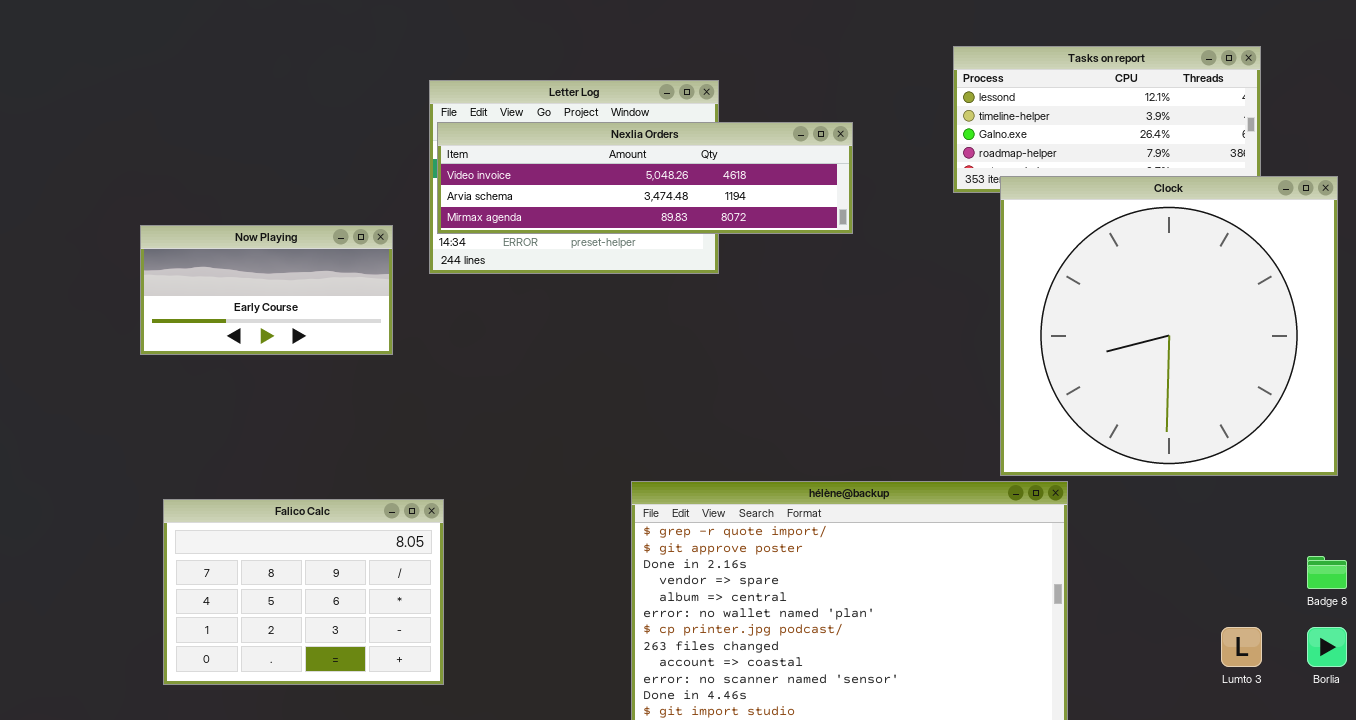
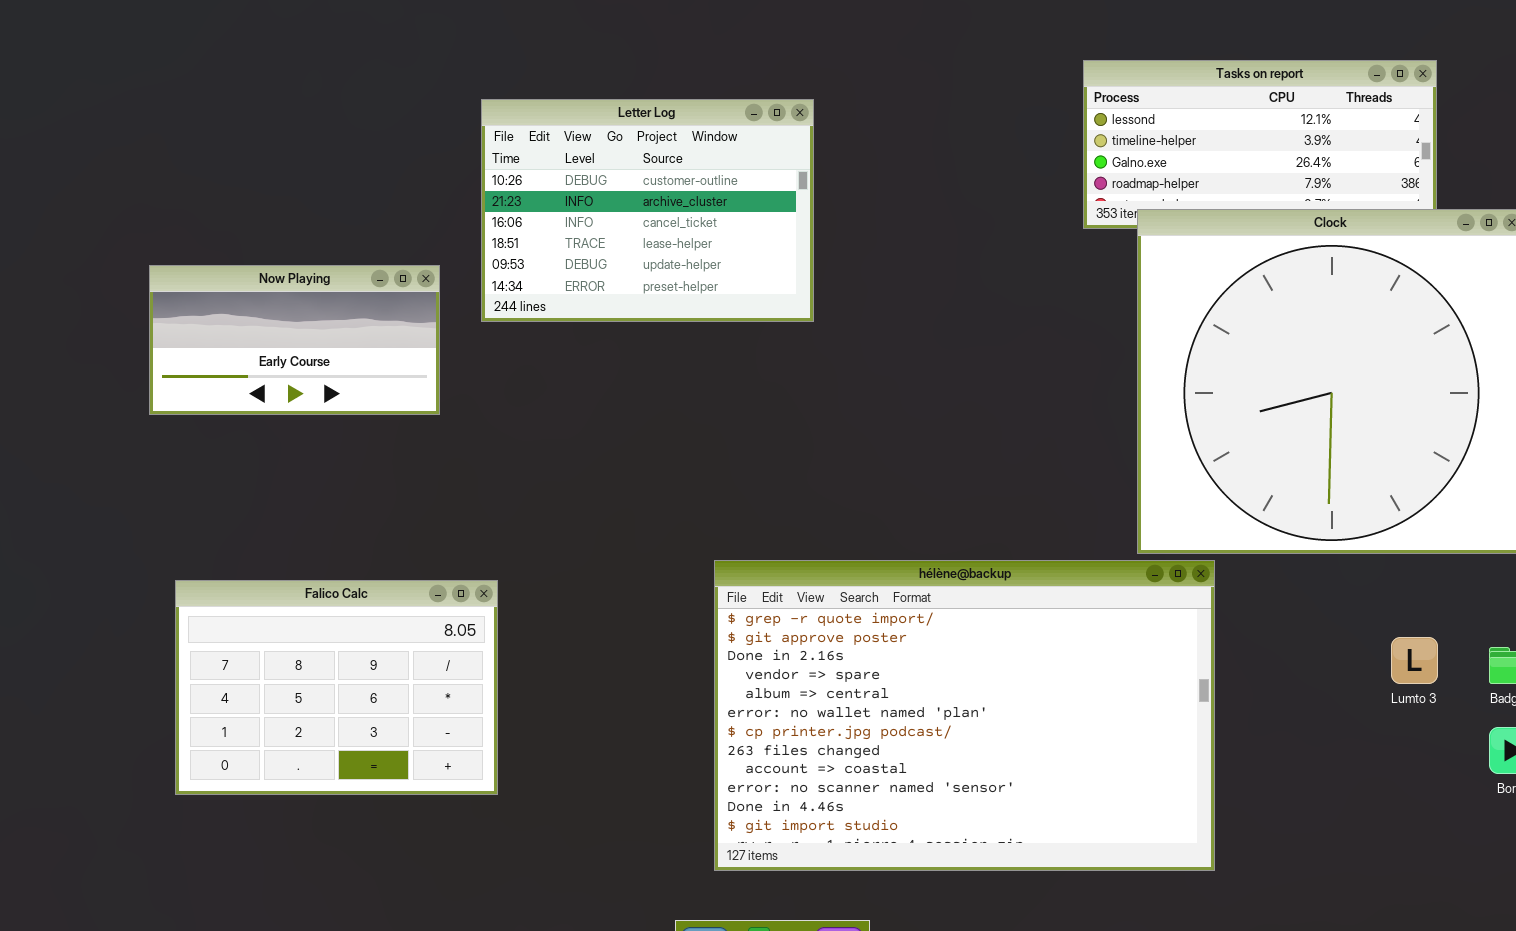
Nexlia Orders: [437,122,853,234] -> none, closed
Lumto 3: [1221,627,1262,667] -> [1391,637,1438,684], moved

